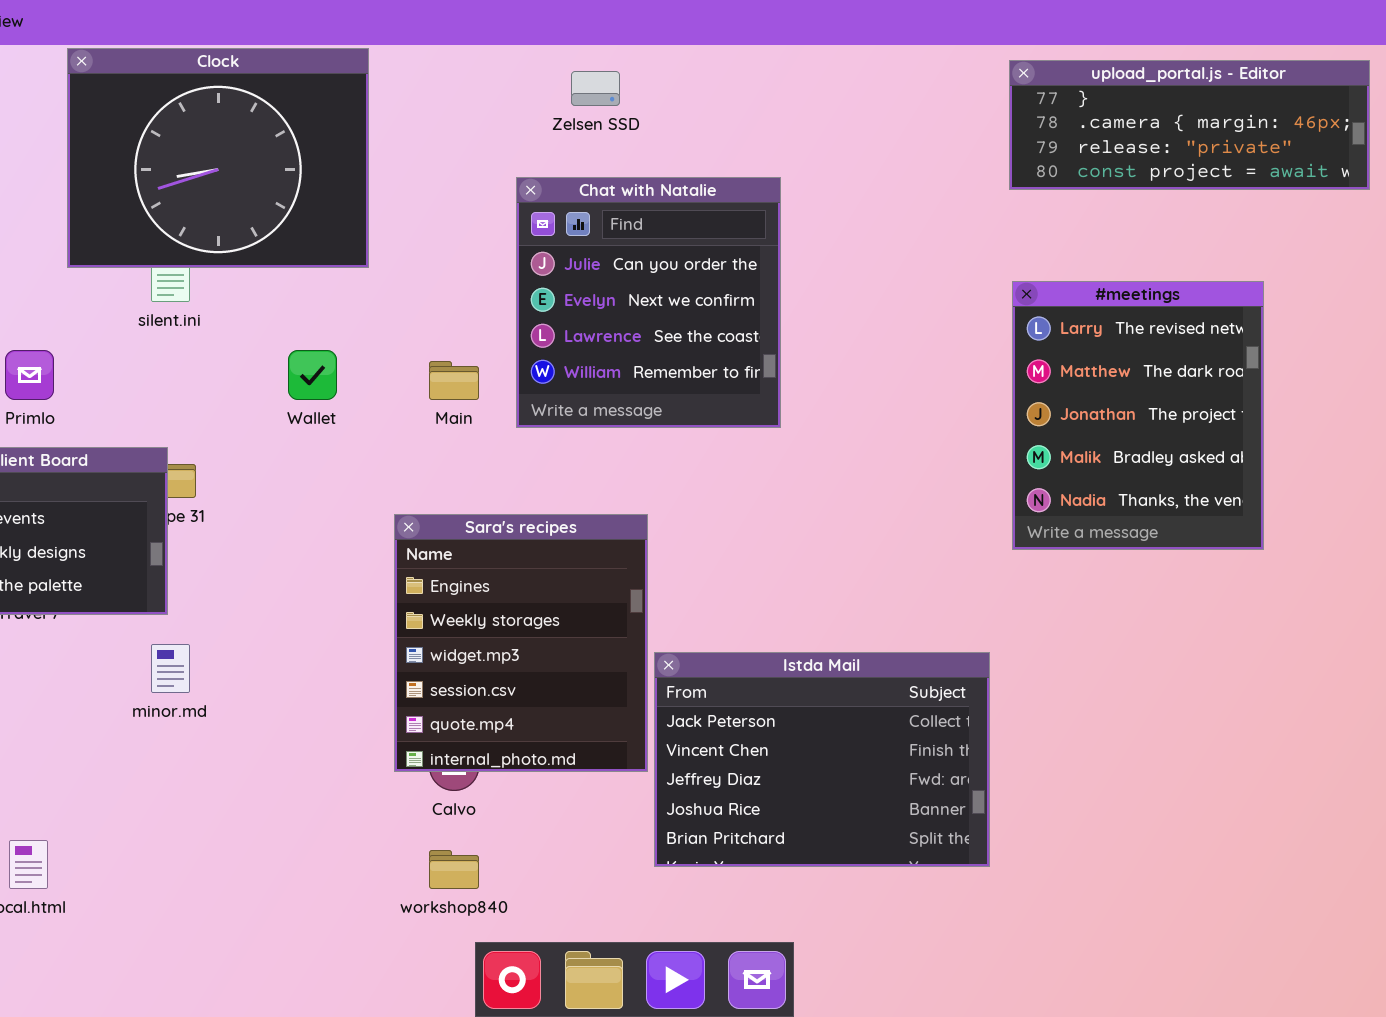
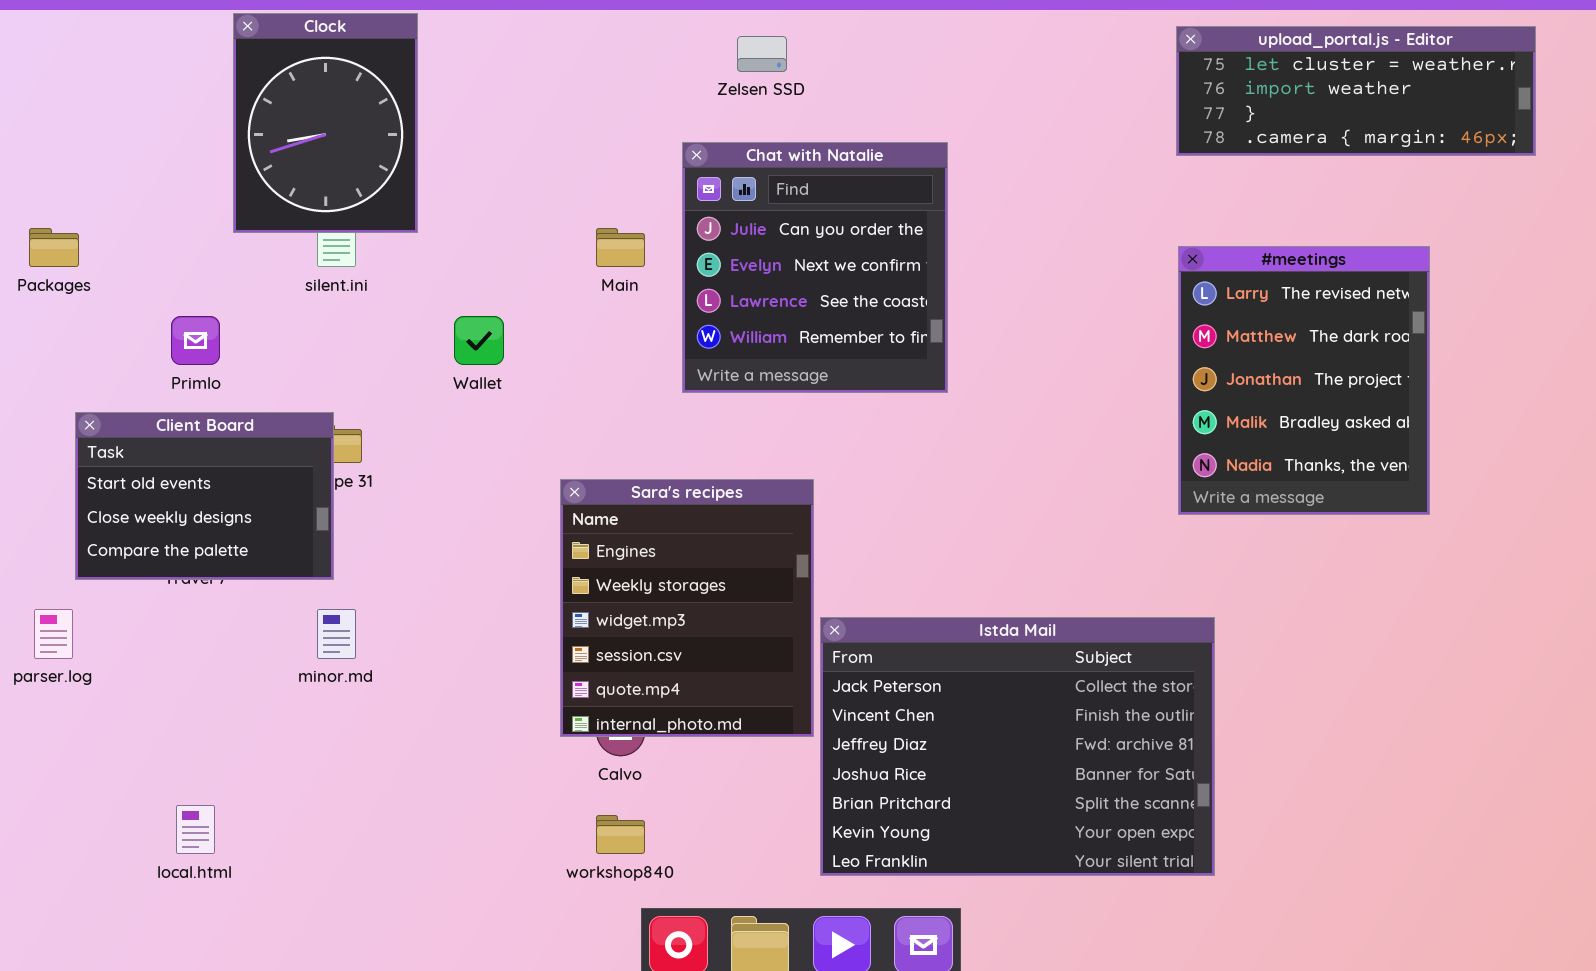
Clock: [67,48,369,268] -> [233,13,418,233], resized
upload_portal.js - Editor: [1009,60,1370,190] -> [1176,26,1536,156], scrolled up 2 rows
Main: [429,361,479,400] -> [596,228,645,267], moved
Istda Mail: [654,652,990,867] -> [820,617,1215,876], resized

